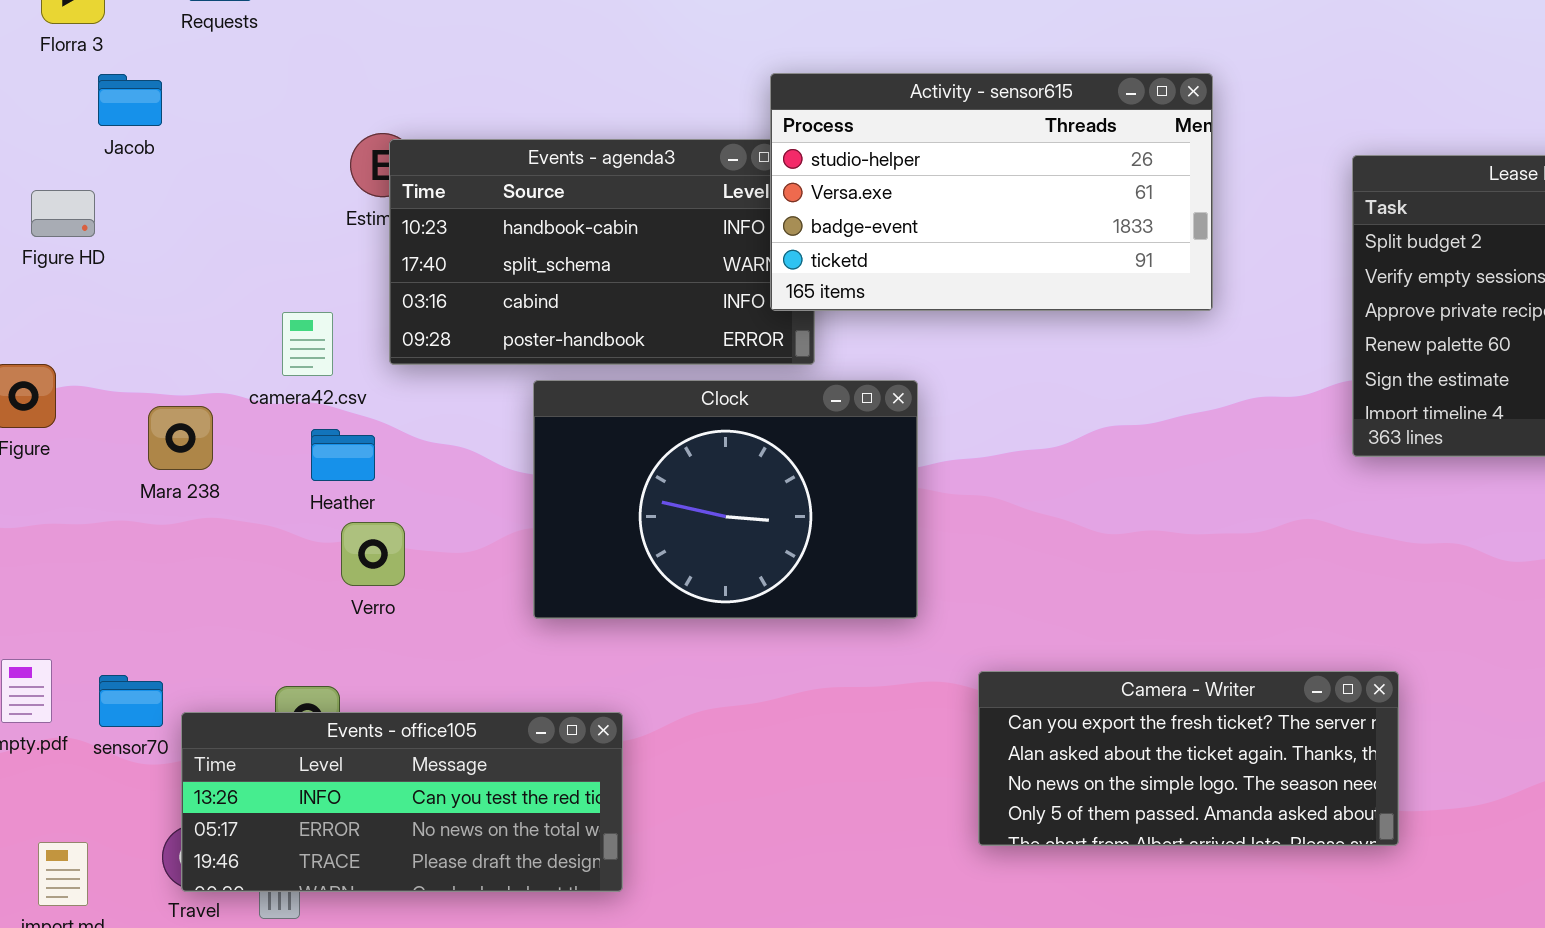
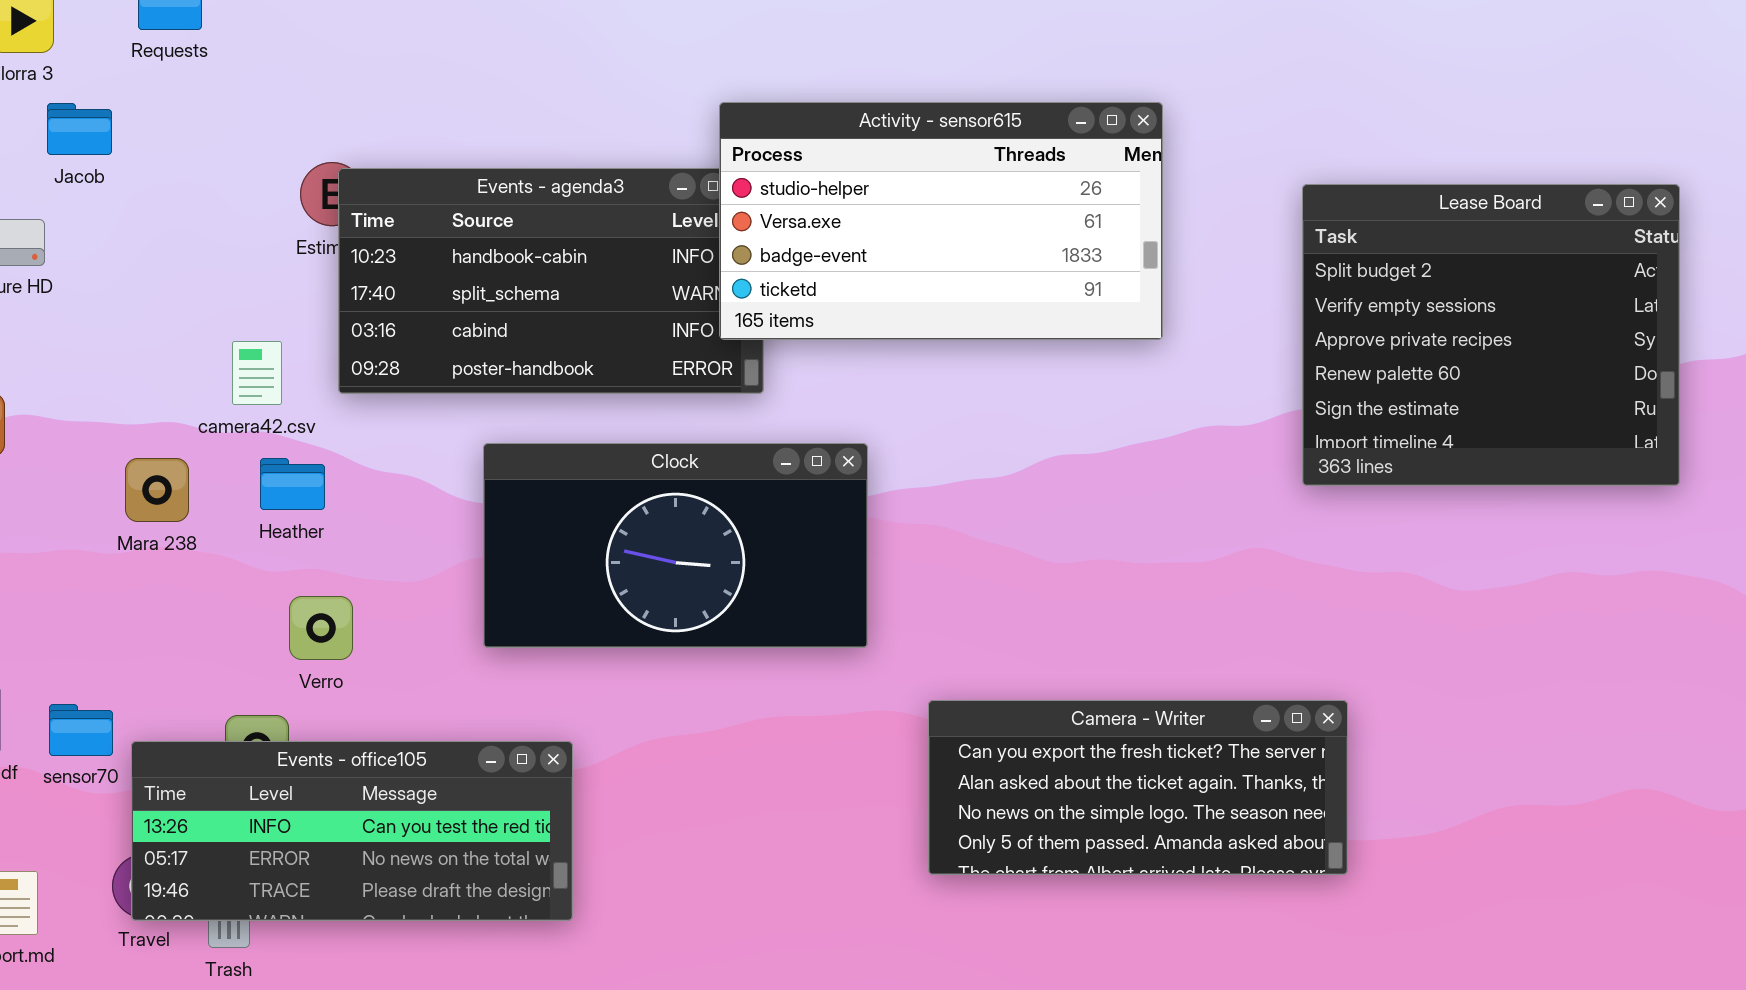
Clock: [533,380,918,619] -> [483,443,868,648], resized
Mara 238: [148,406,213,470] -> [125,458,189,522], moved
Verro: [341,522,405,586] -> [289,596,353,660], moved

